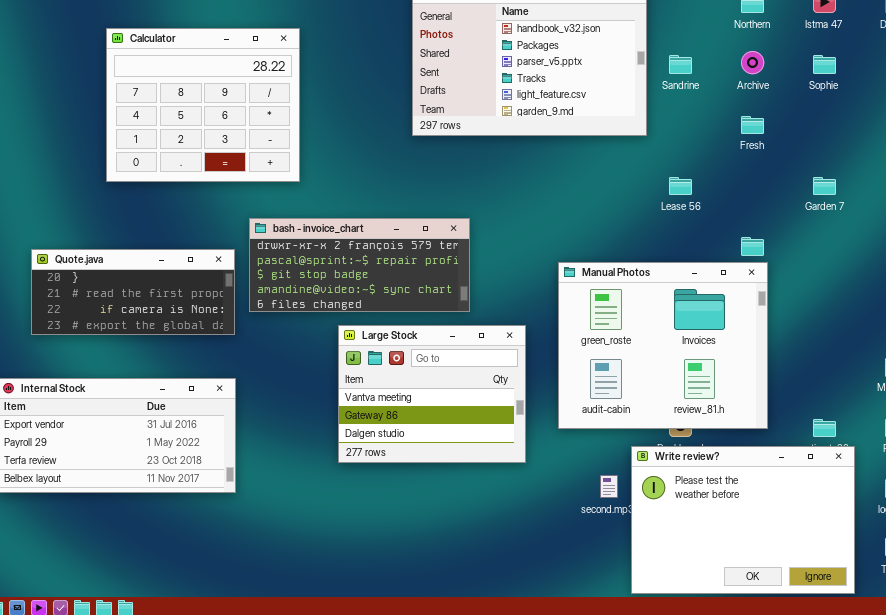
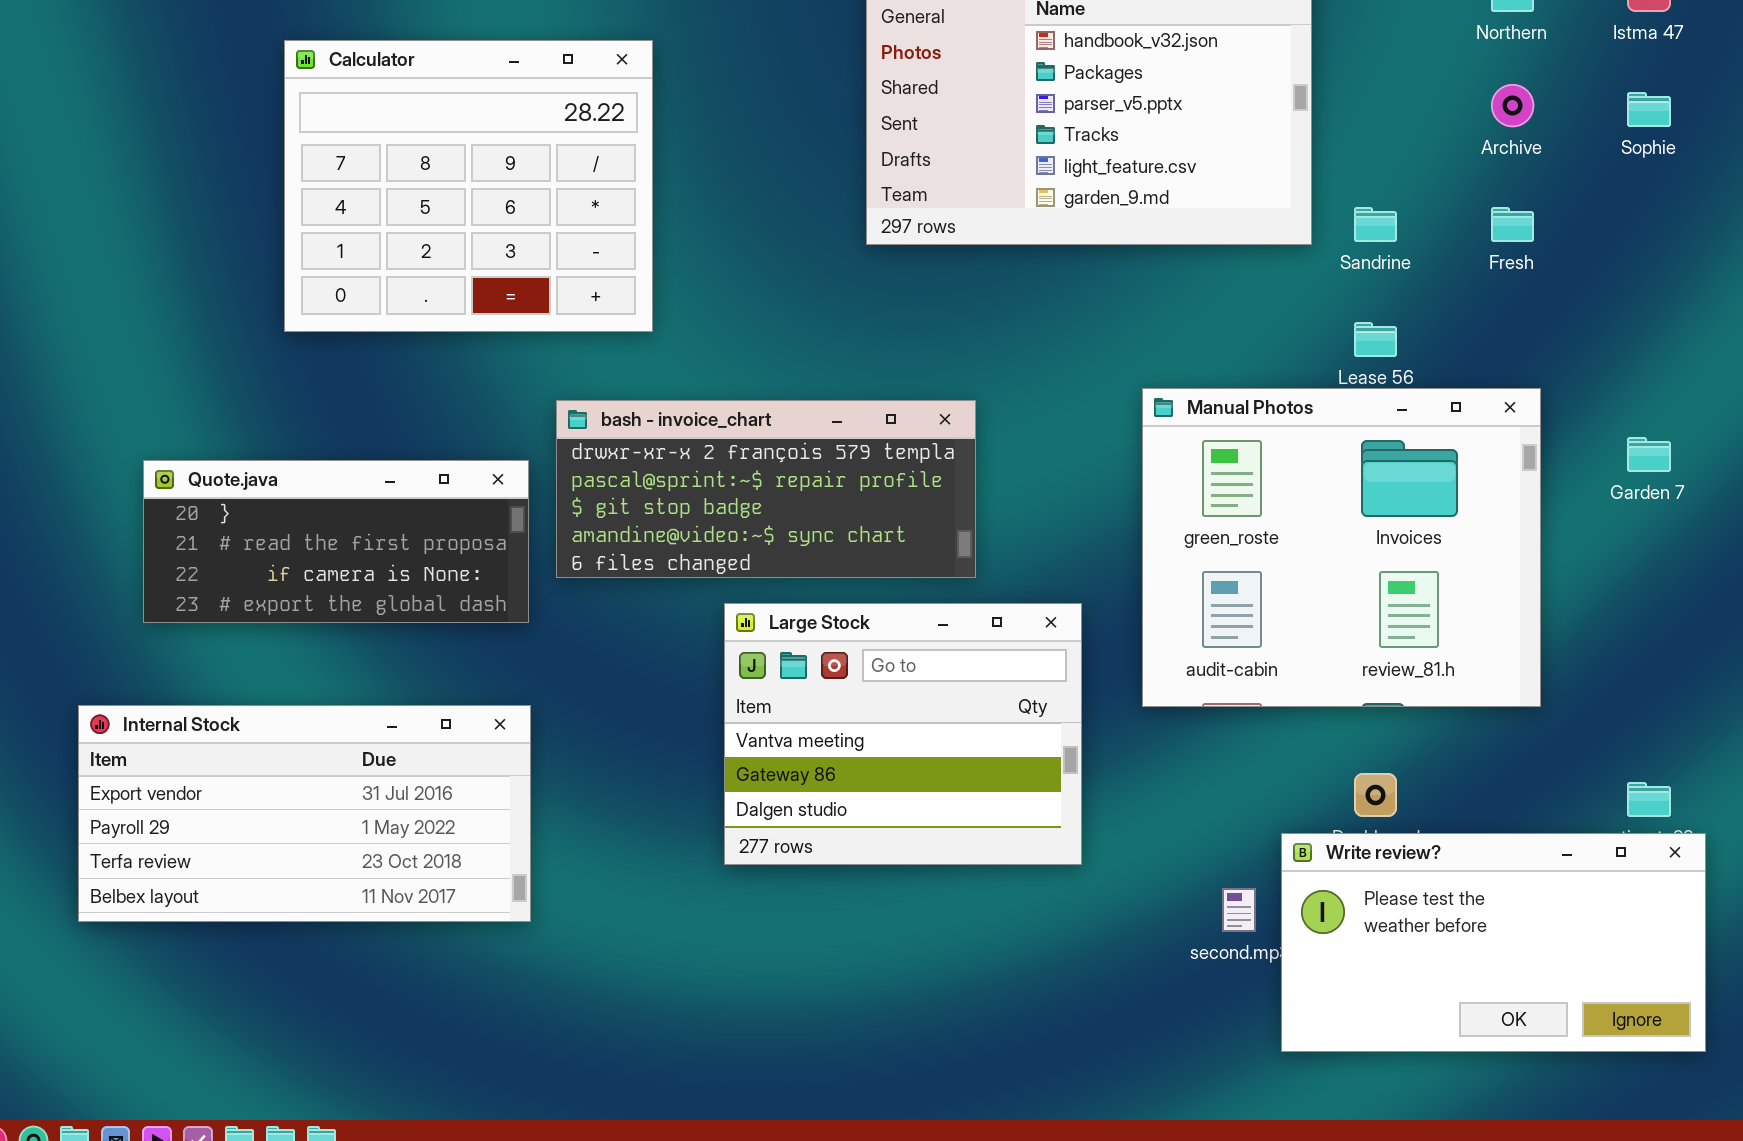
Sandrine: [669,55,692,74] -> [1354,207,1397,242], moved
Garden 7: [813,177,836,195] -> [1627,437,1671,472], moved
Manual Photos: [558,262,768,429] -> [1142,388,1541,707], moved
Write review?: [631,446,855,594] -> [1281,833,1706,1052], resized

